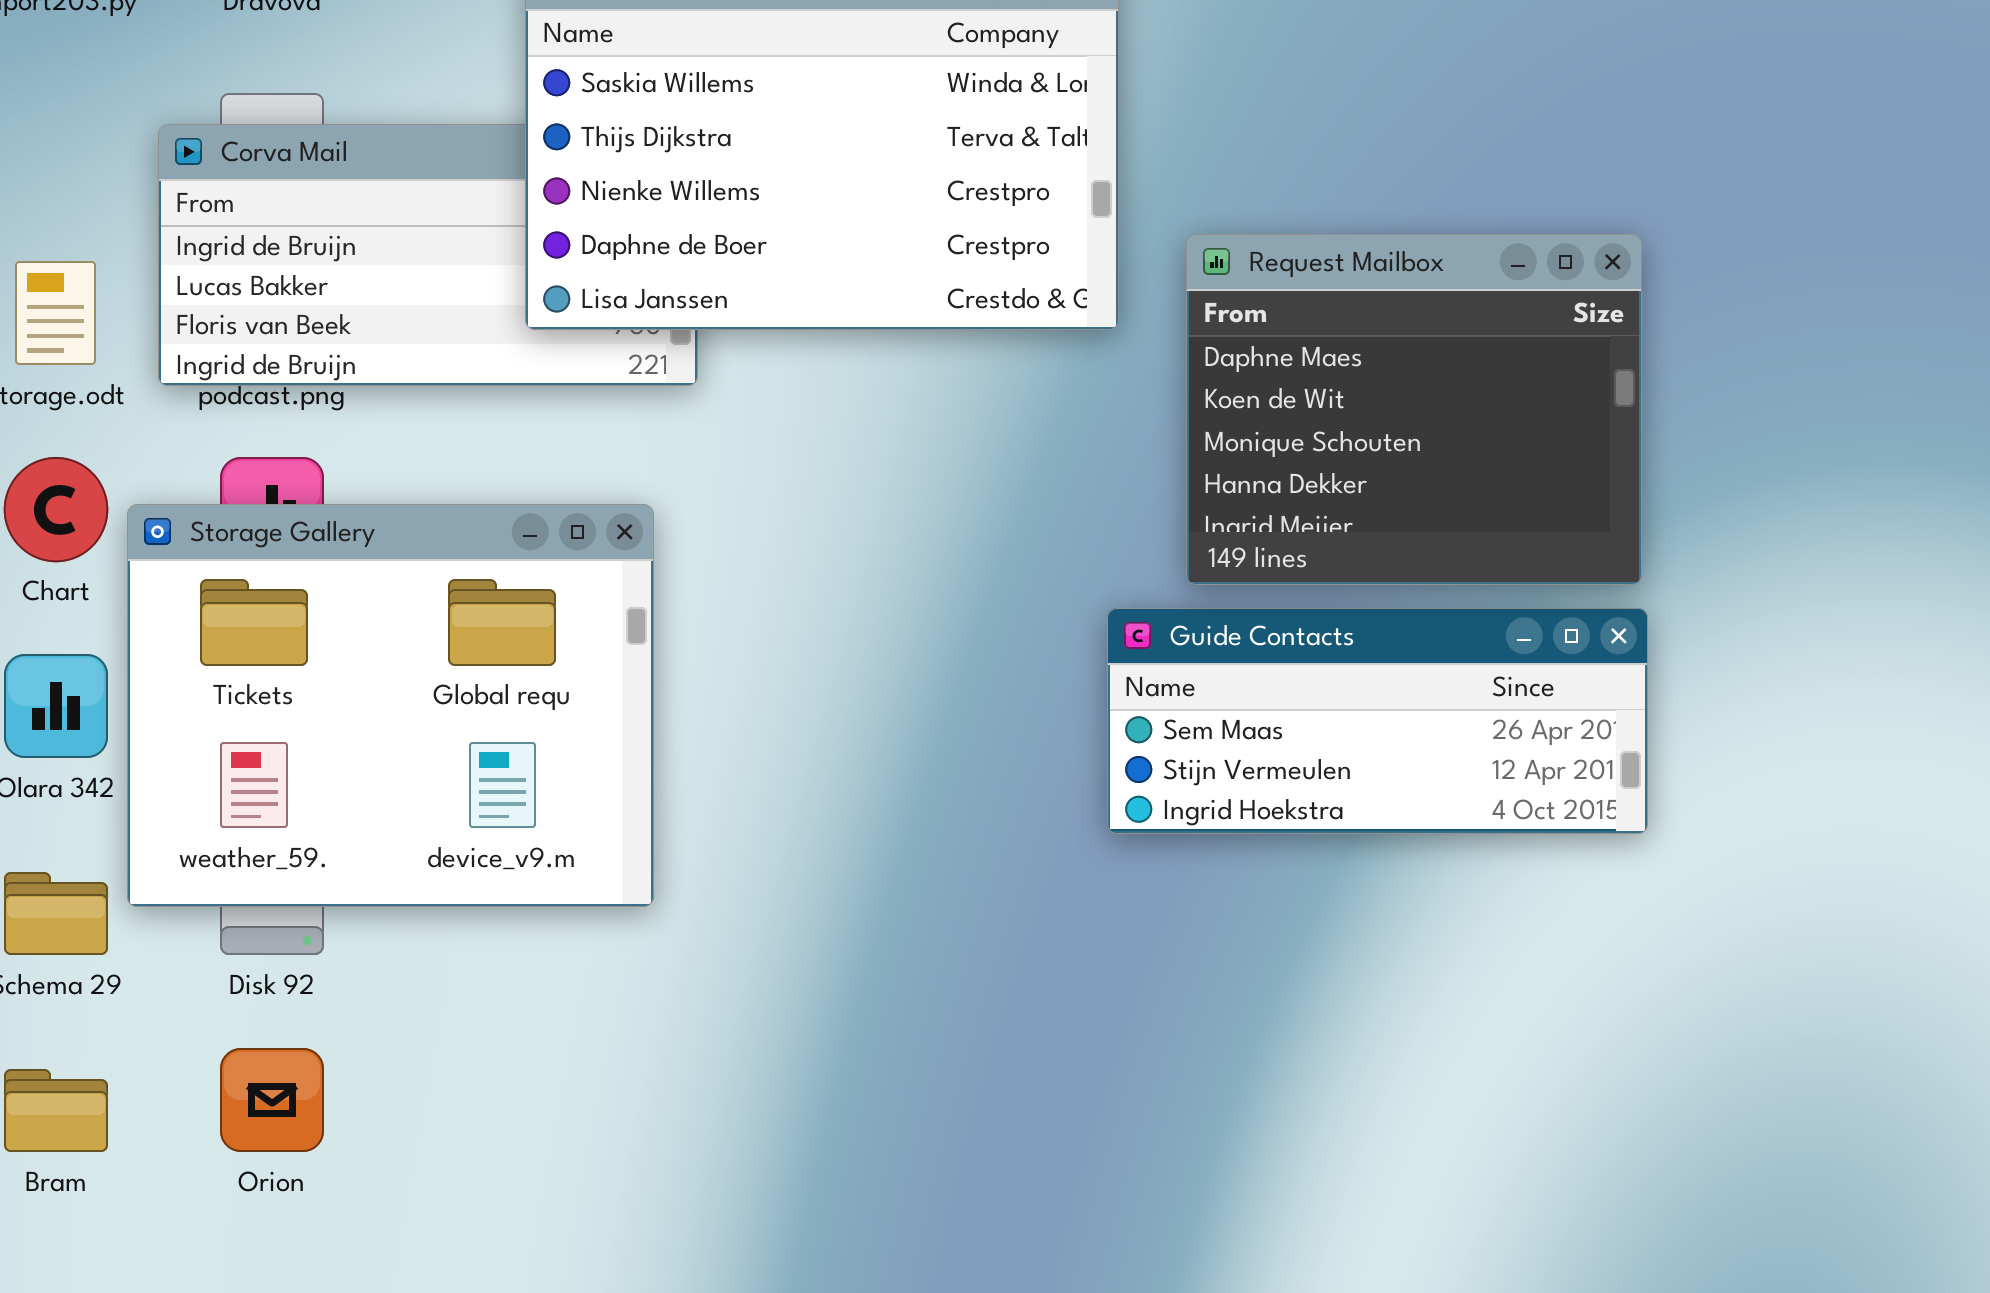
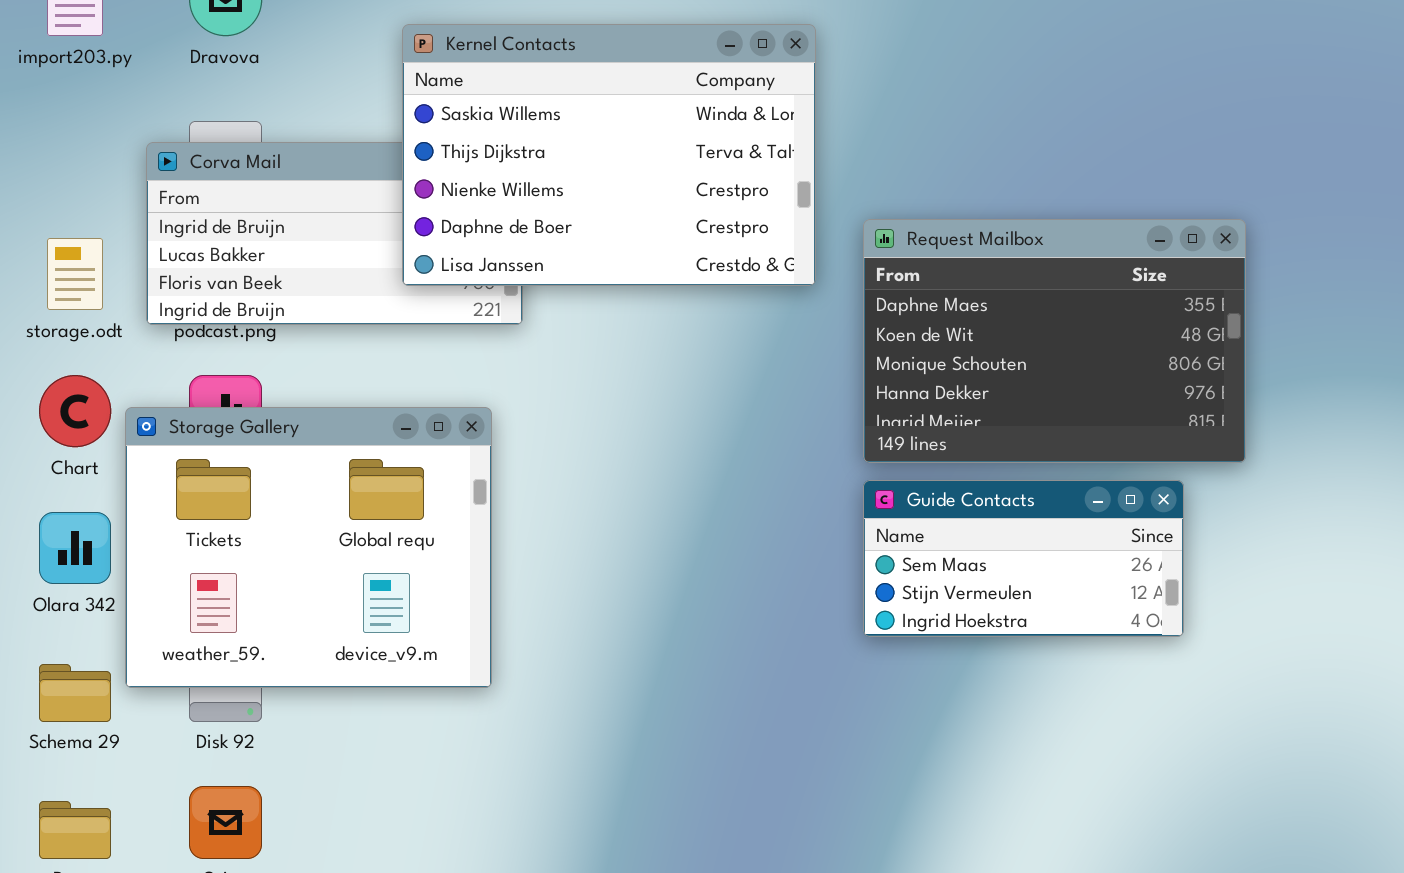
Request Mailbox: [1186,234,1642,585] -> [863,219,1246,463], resized
Guide Contacts: [1107,608,1648,834] -> [863,480,1184,637], resized

